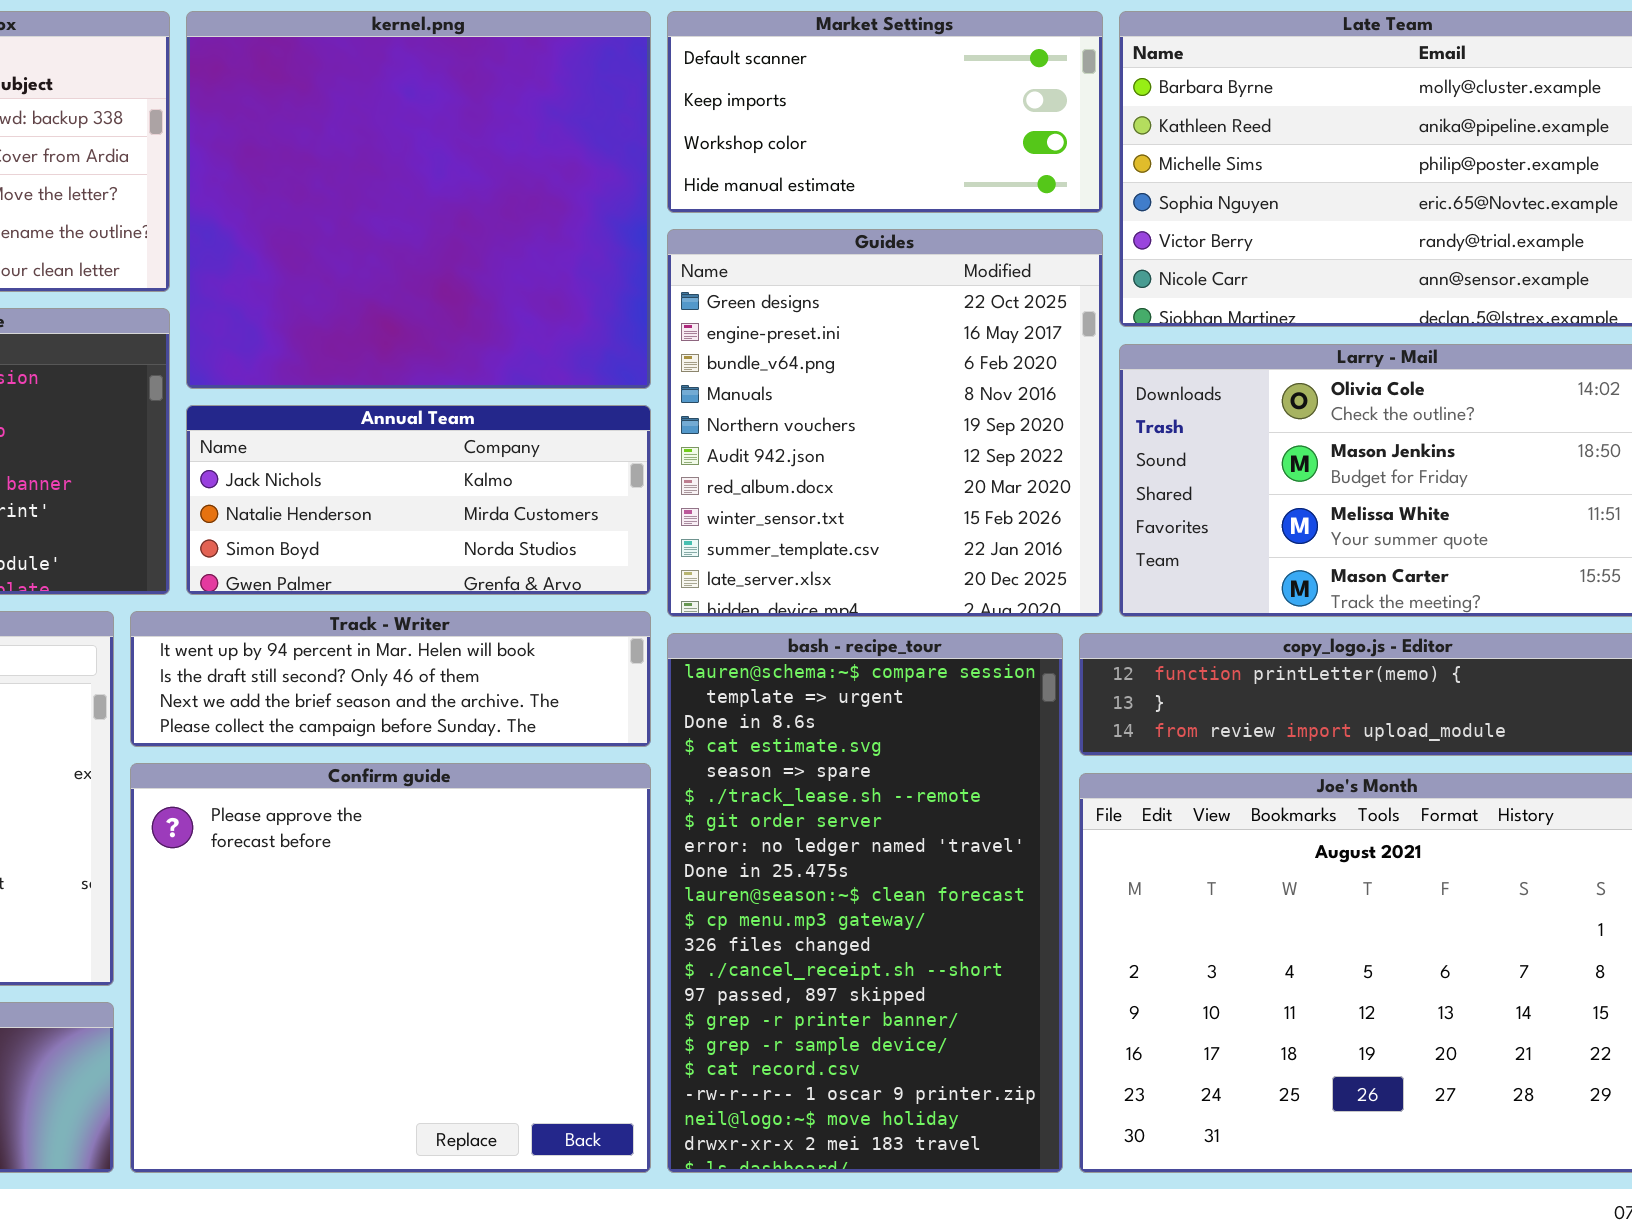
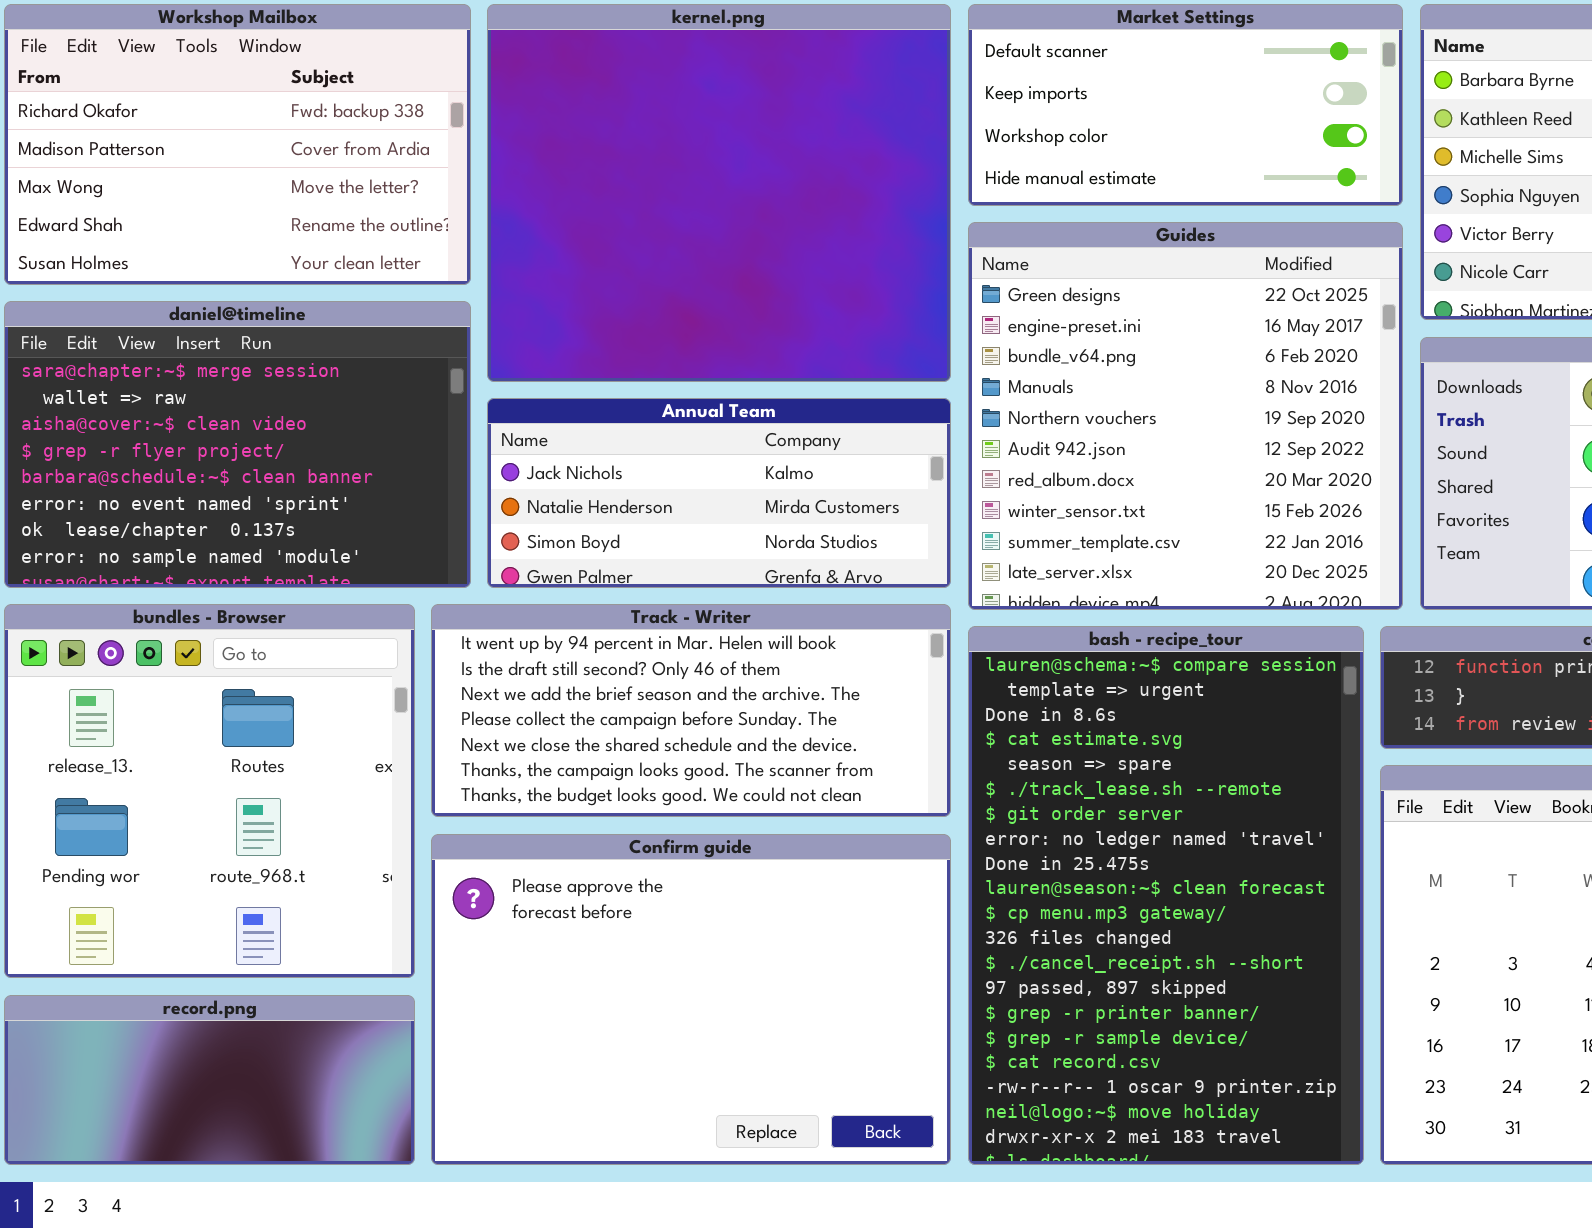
Track - Writer: [130,611,651,747] -> [431,604,951,817], resized
Confirm guide: [130,763,651,1173] -> [431,834,951,1165], resized

